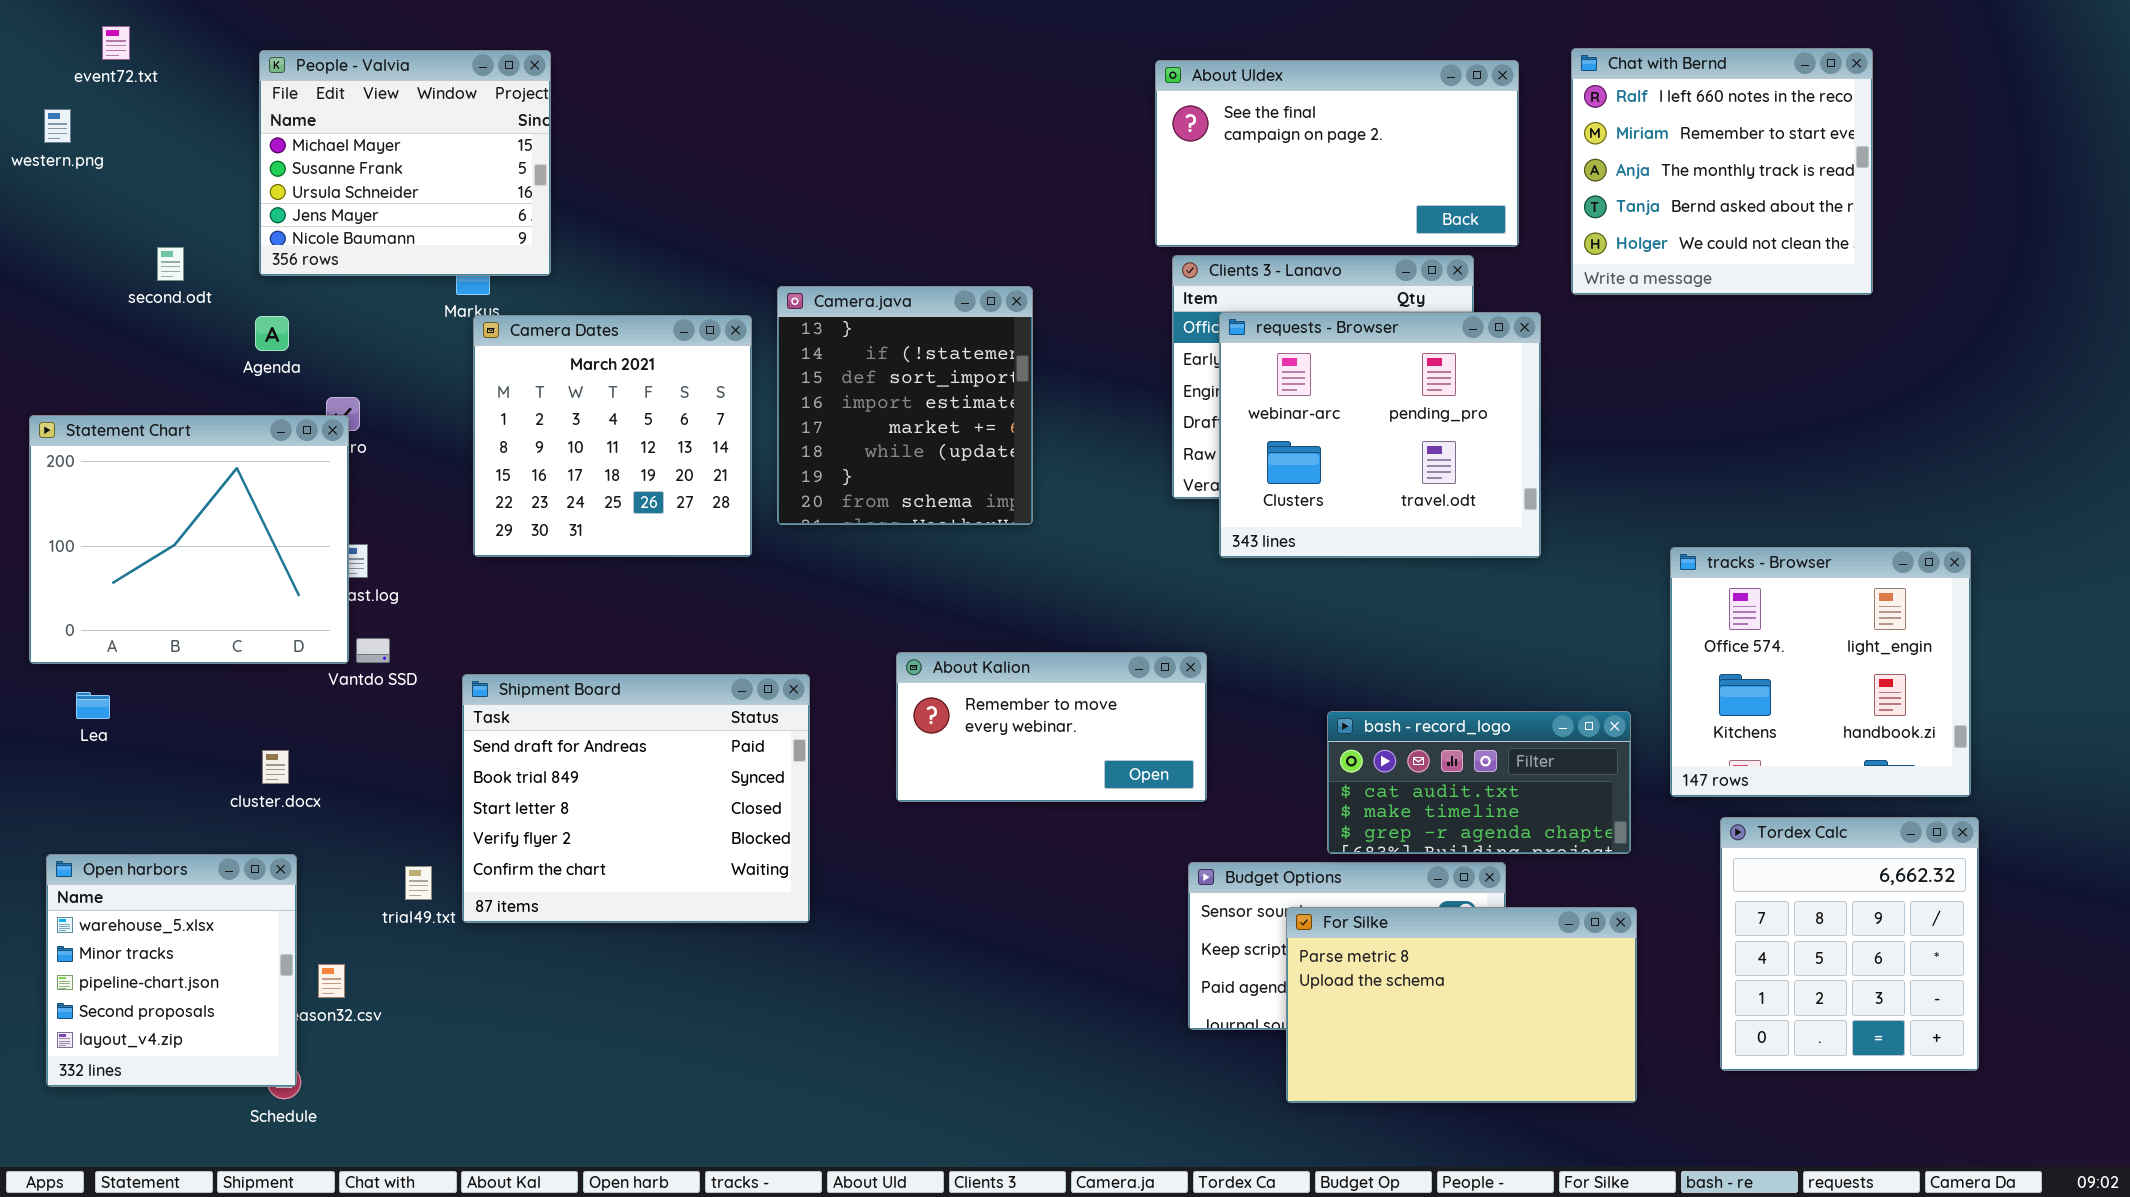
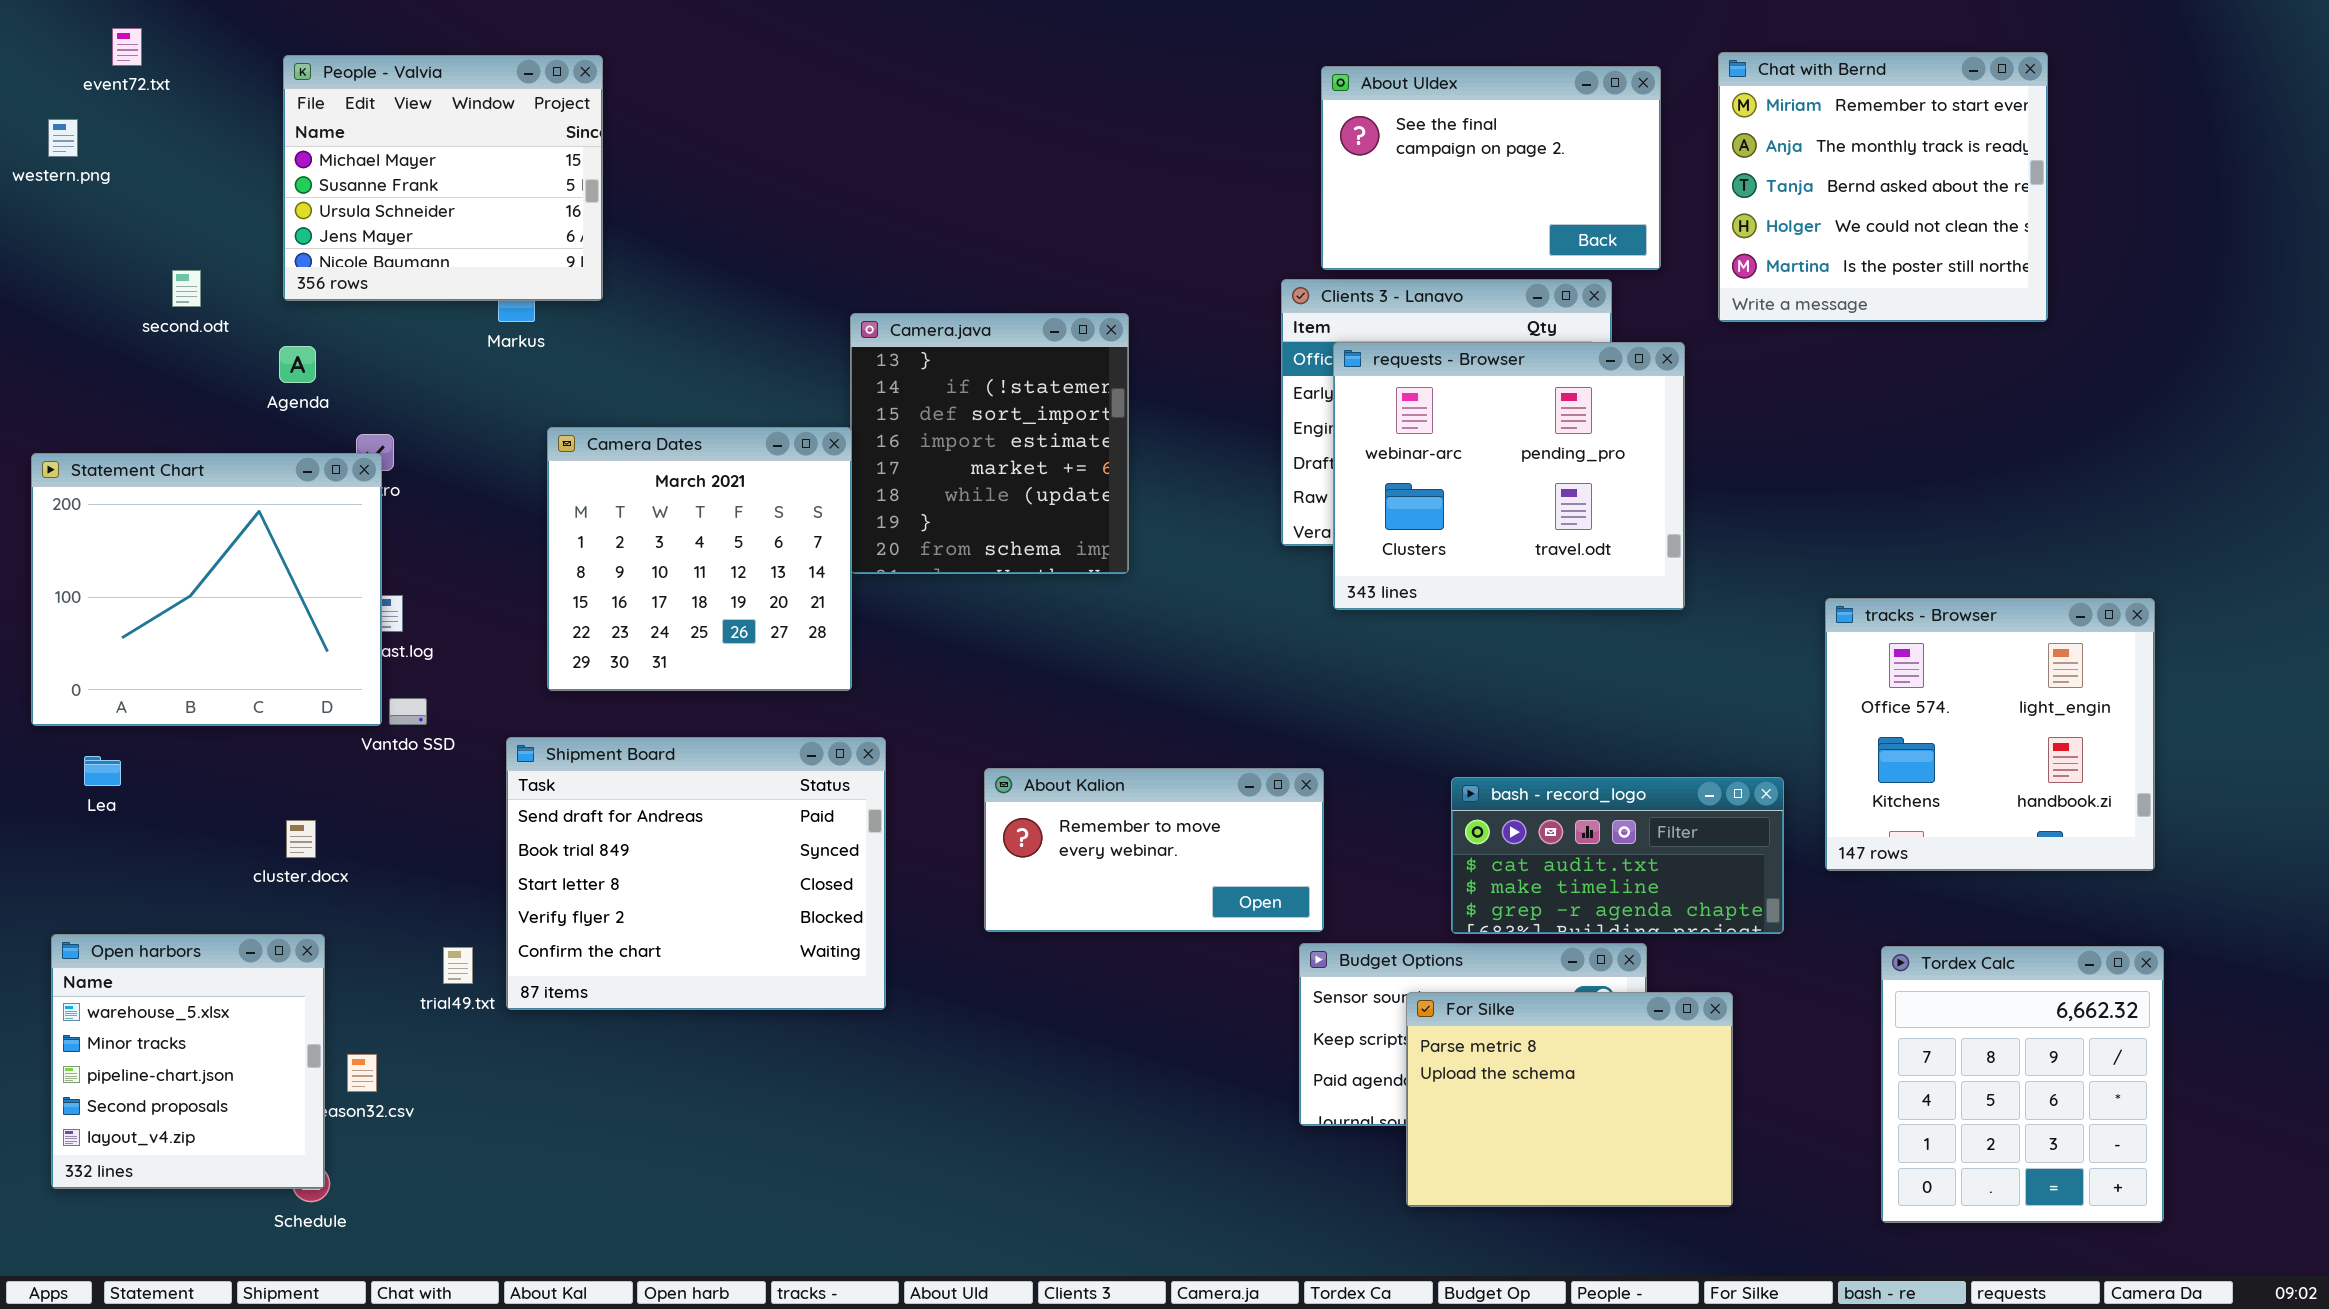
Chat with Bernd: [1571,48,1873,295] -> [1718,52,2048,322], scrolled down 1 row
About Uldex: [1155,60,1519,247] -> [1321,66,1661,270], resized
Camera Dates: [473,315,752,557] -> [547,427,852,691], moved
About Kalion: [896,652,1207,802] -> [984,768,1324,932], moved
Tordex Calc: [1720,817,1979,1071] -> [1881,946,2164,1223], moved
For Silke: [1286,907,1637,1103] -> [1406,992,1733,1207], resized

